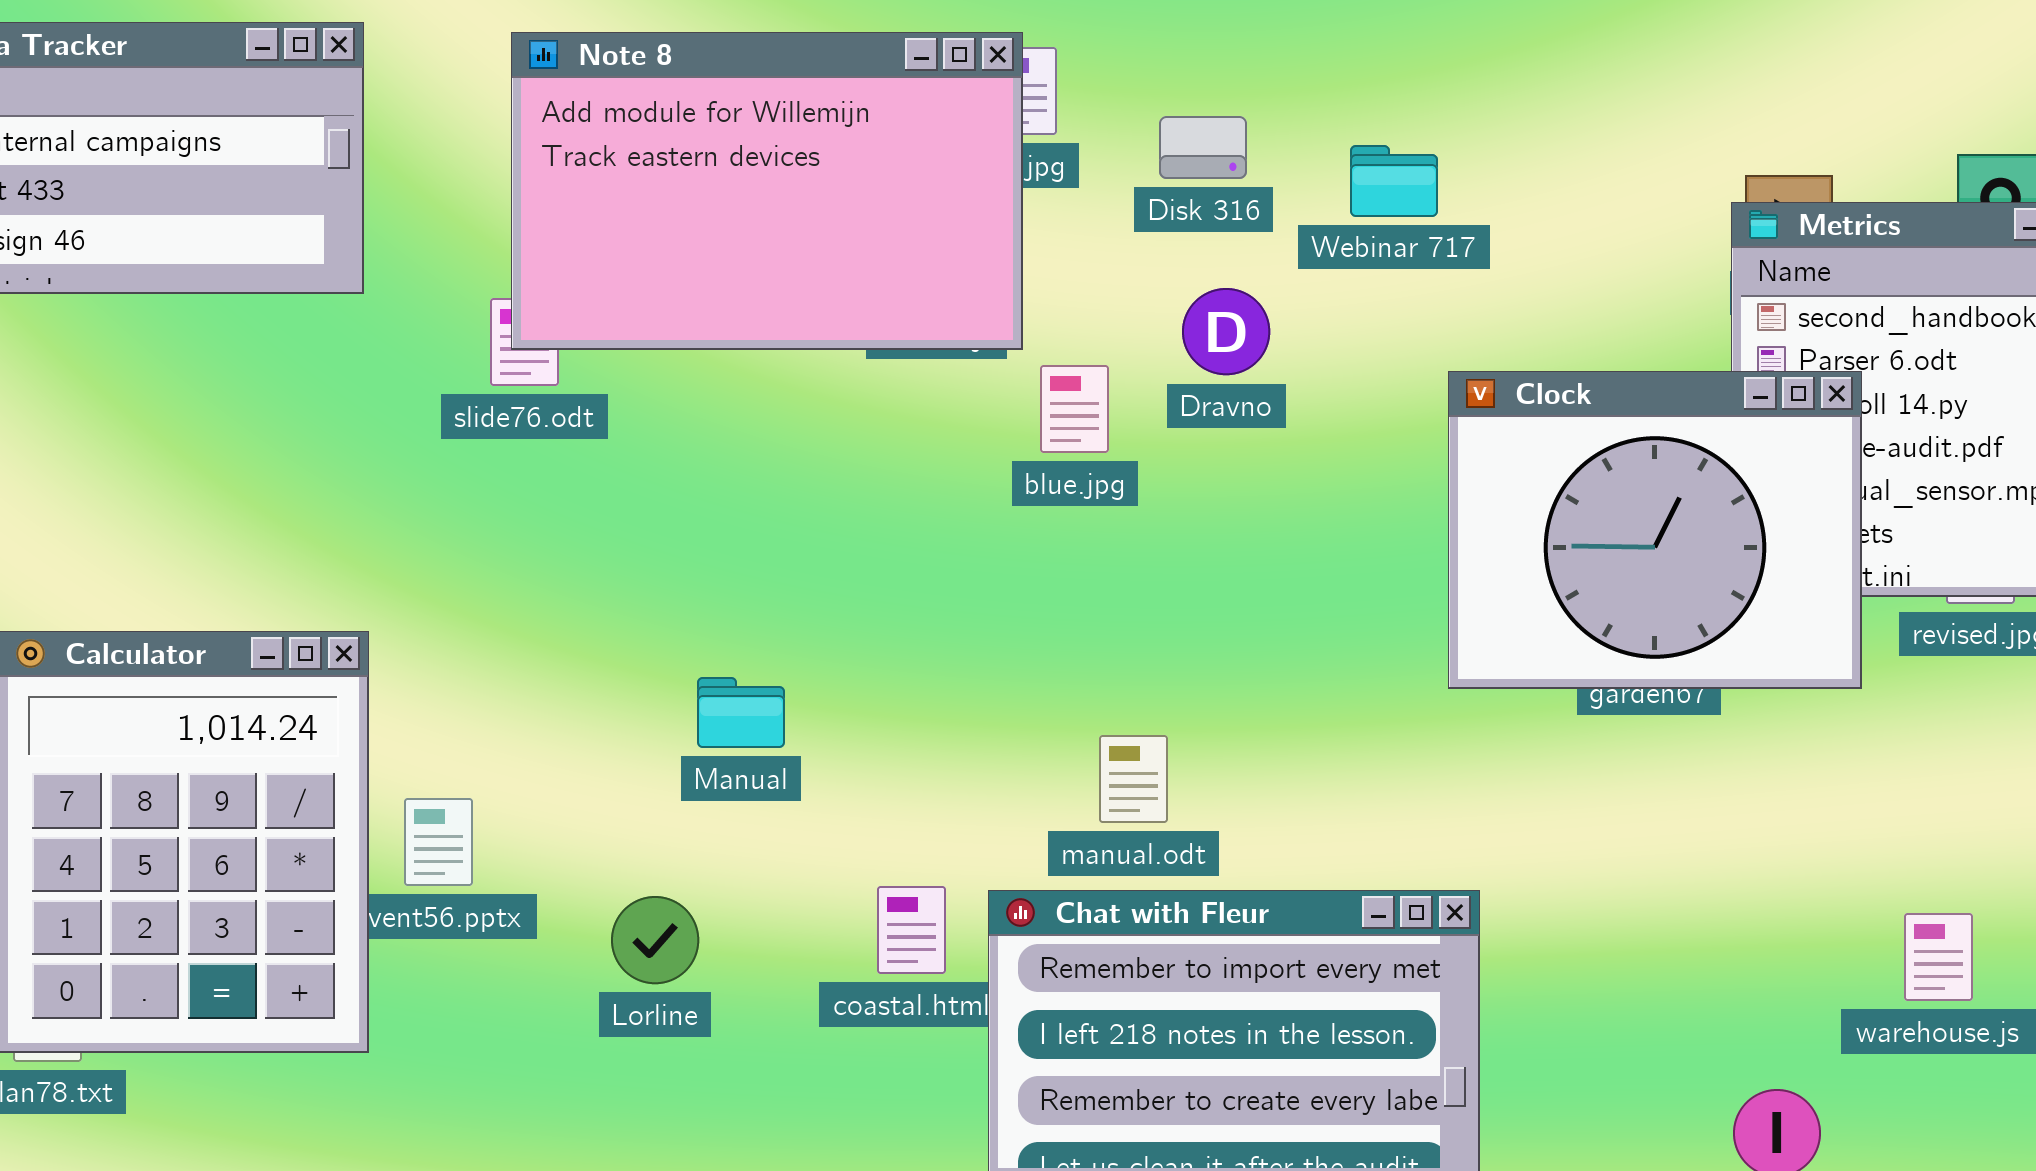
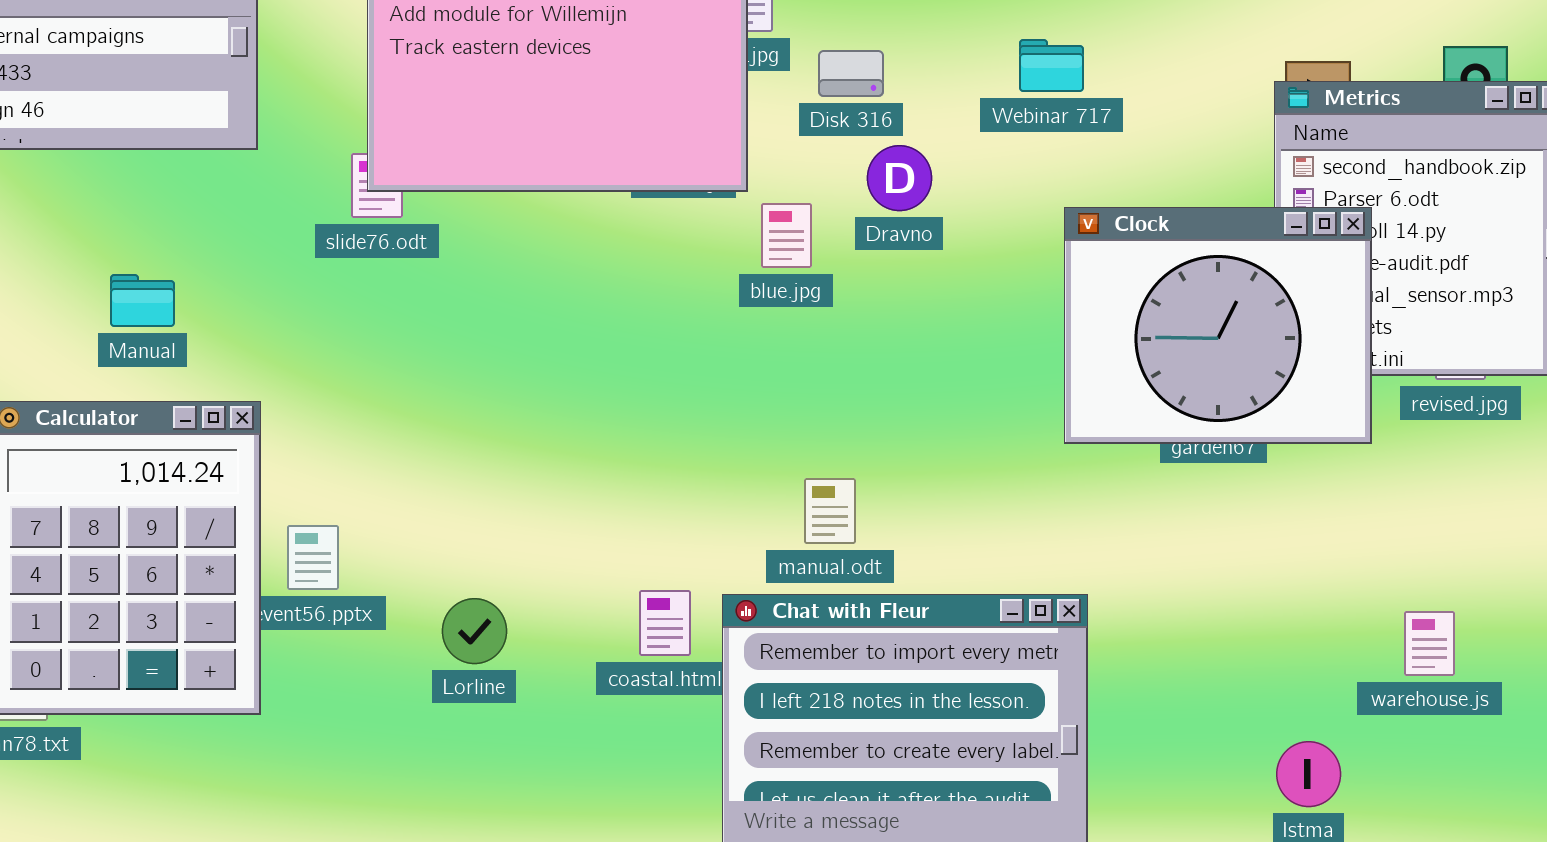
Disk 316: [1159,116,1247,179] -> [818,50,884,97], moved
Webinar 717: [1350,145,1438,217] -> [1019,39,1084,92], moved
Manual: [697,677,785,748] -> [110,274,175,327], moved

